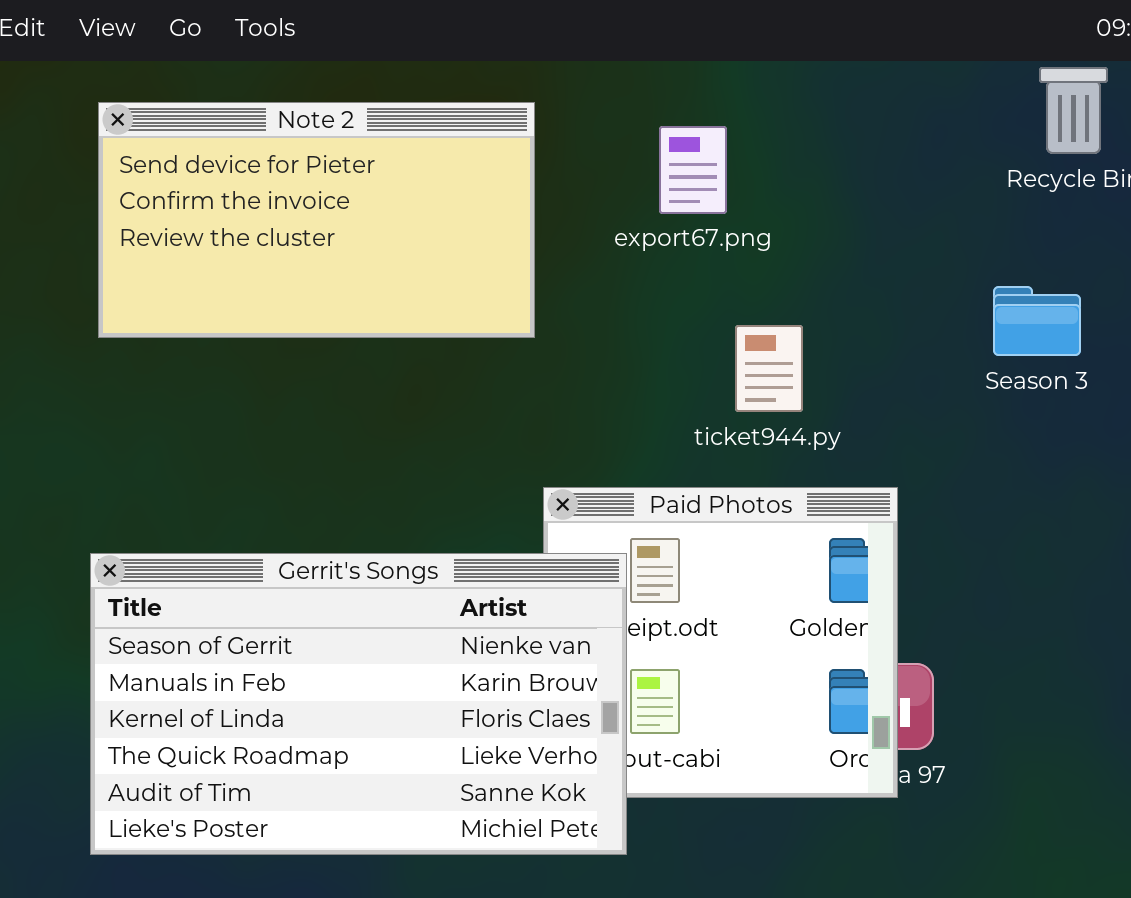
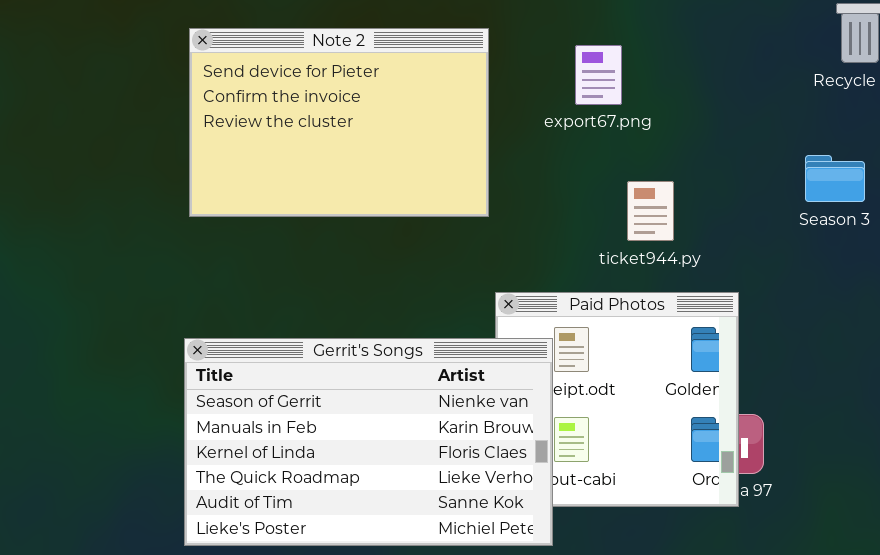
Note 2: [98,102,535,338] -> [189,28,489,217], resized

